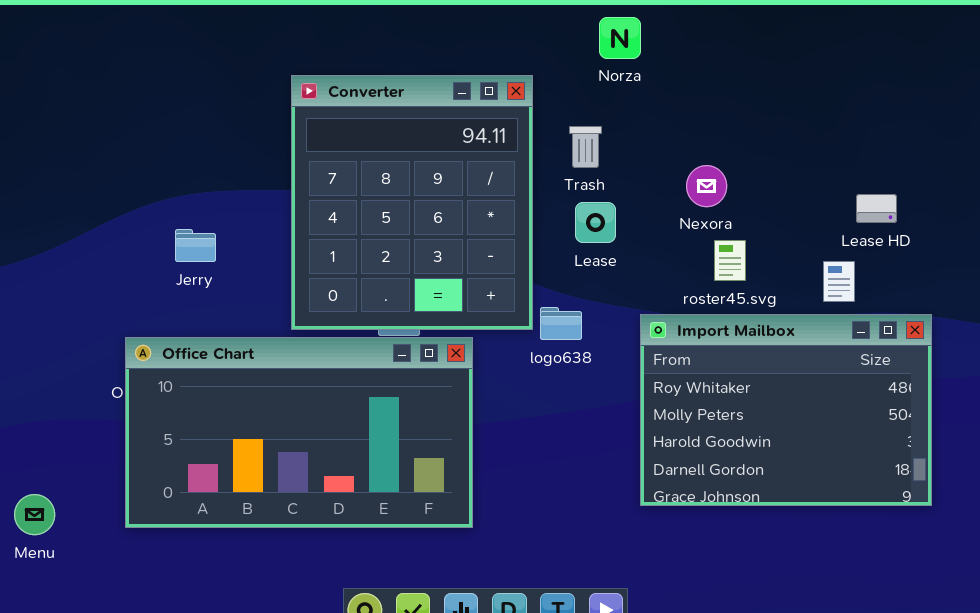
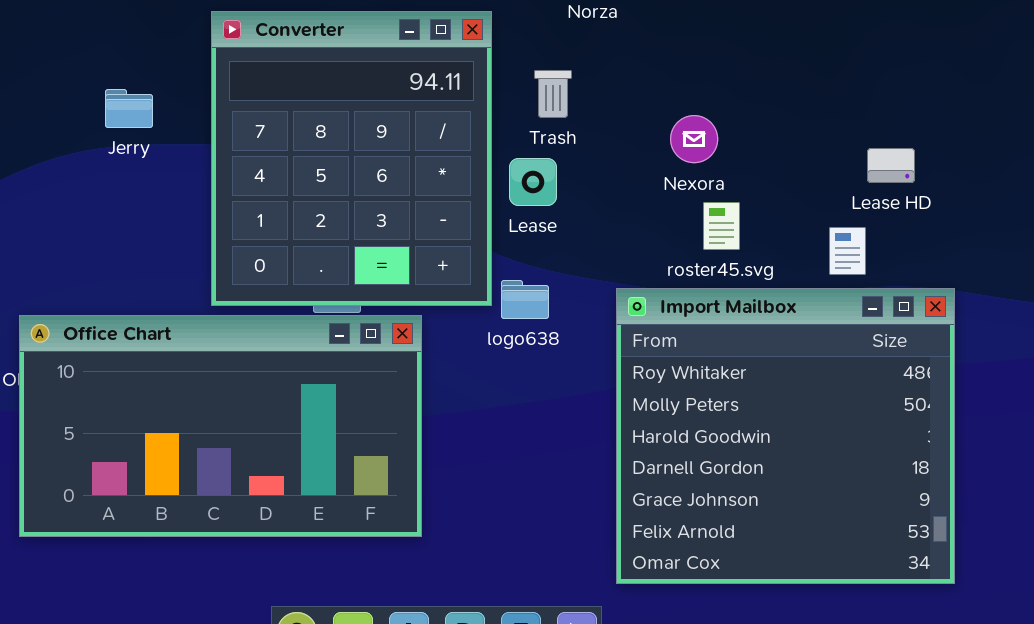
Lease: [575,202,616,243] -> [509,158,557,206], moved
Jerry: [175,229,216,262] -> [105,89,153,128], moved
Import Mailbox: [640,314,932,506] -> [616,288,955,584], resized

